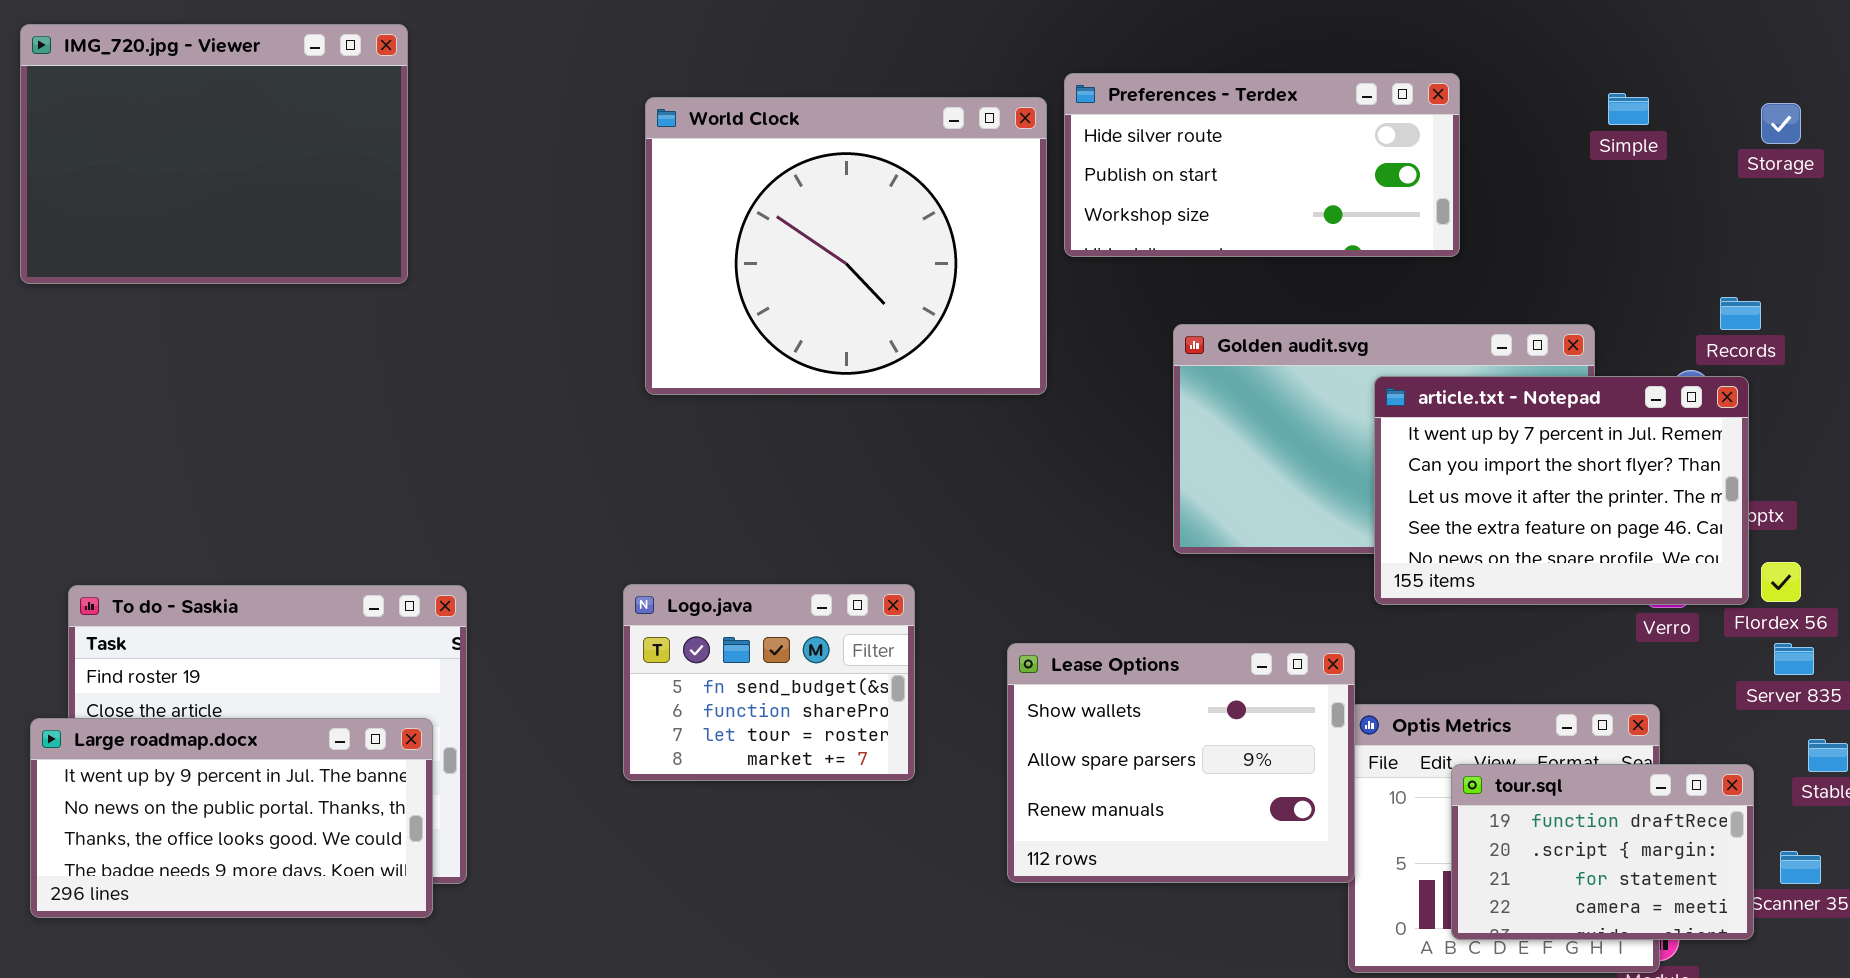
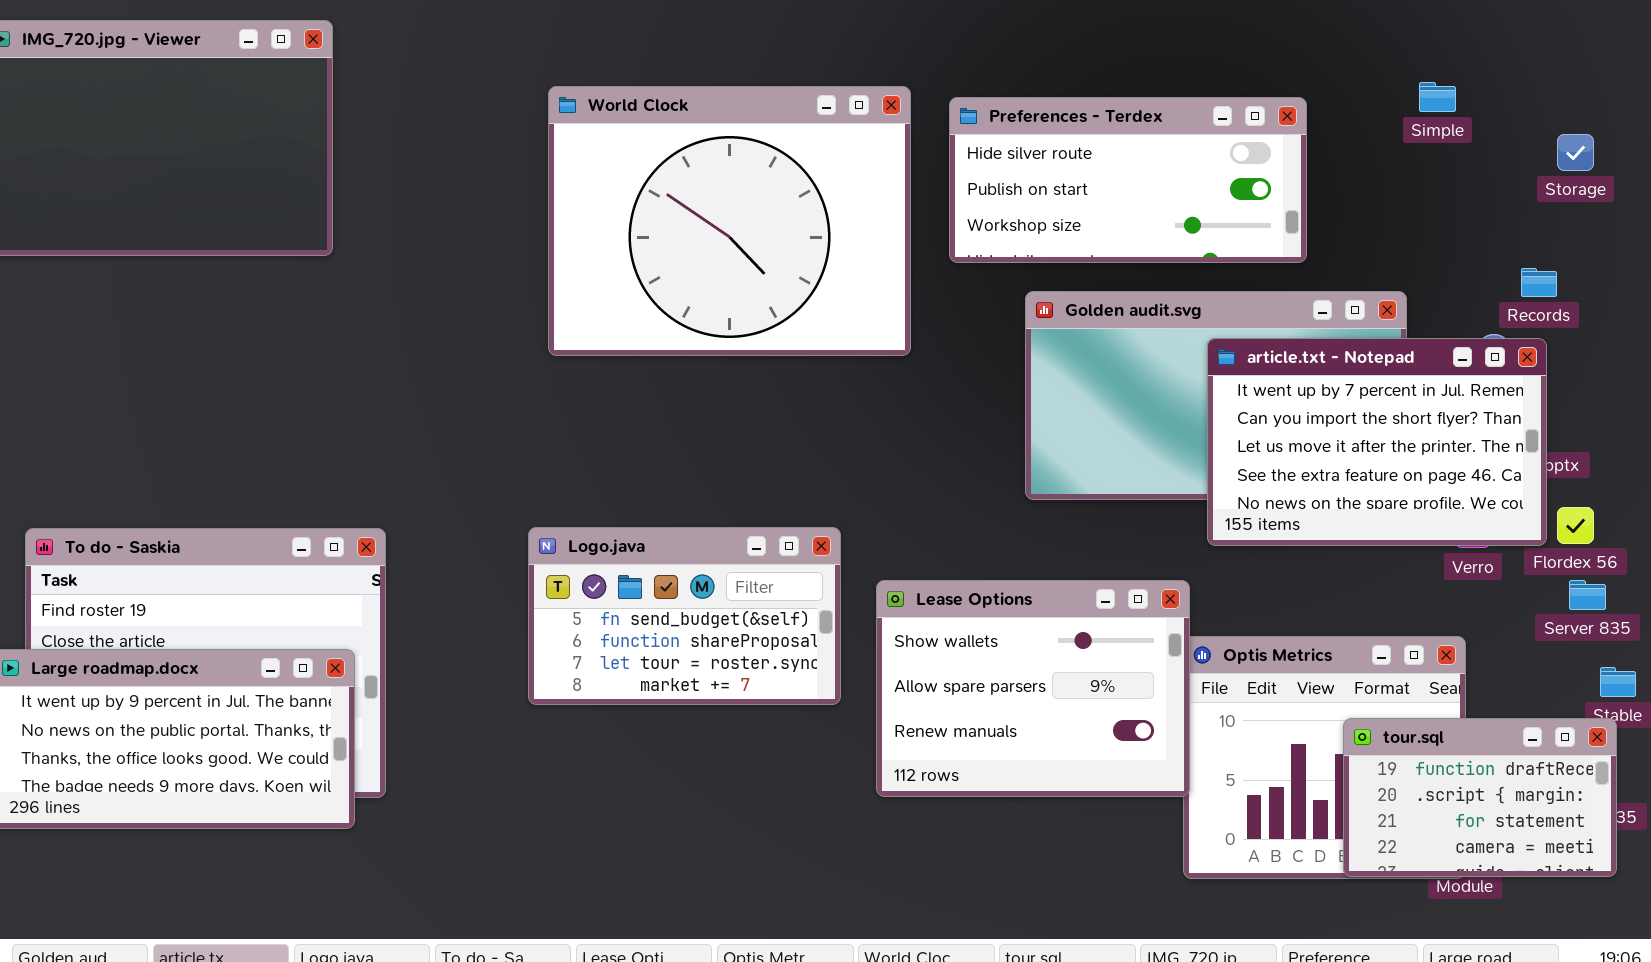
Preferences - Terdex: [1064,73,1460,257] -> [949,97,1307,263], moved
Storage: [1761,103,1801,144] -> [1557,134,1594,171], moved
Logo.java: [623,584,915,781] -> [528,527,841,705], resized
tour.sql: [1451,764,1754,940] -> [1343,718,1617,877], moved

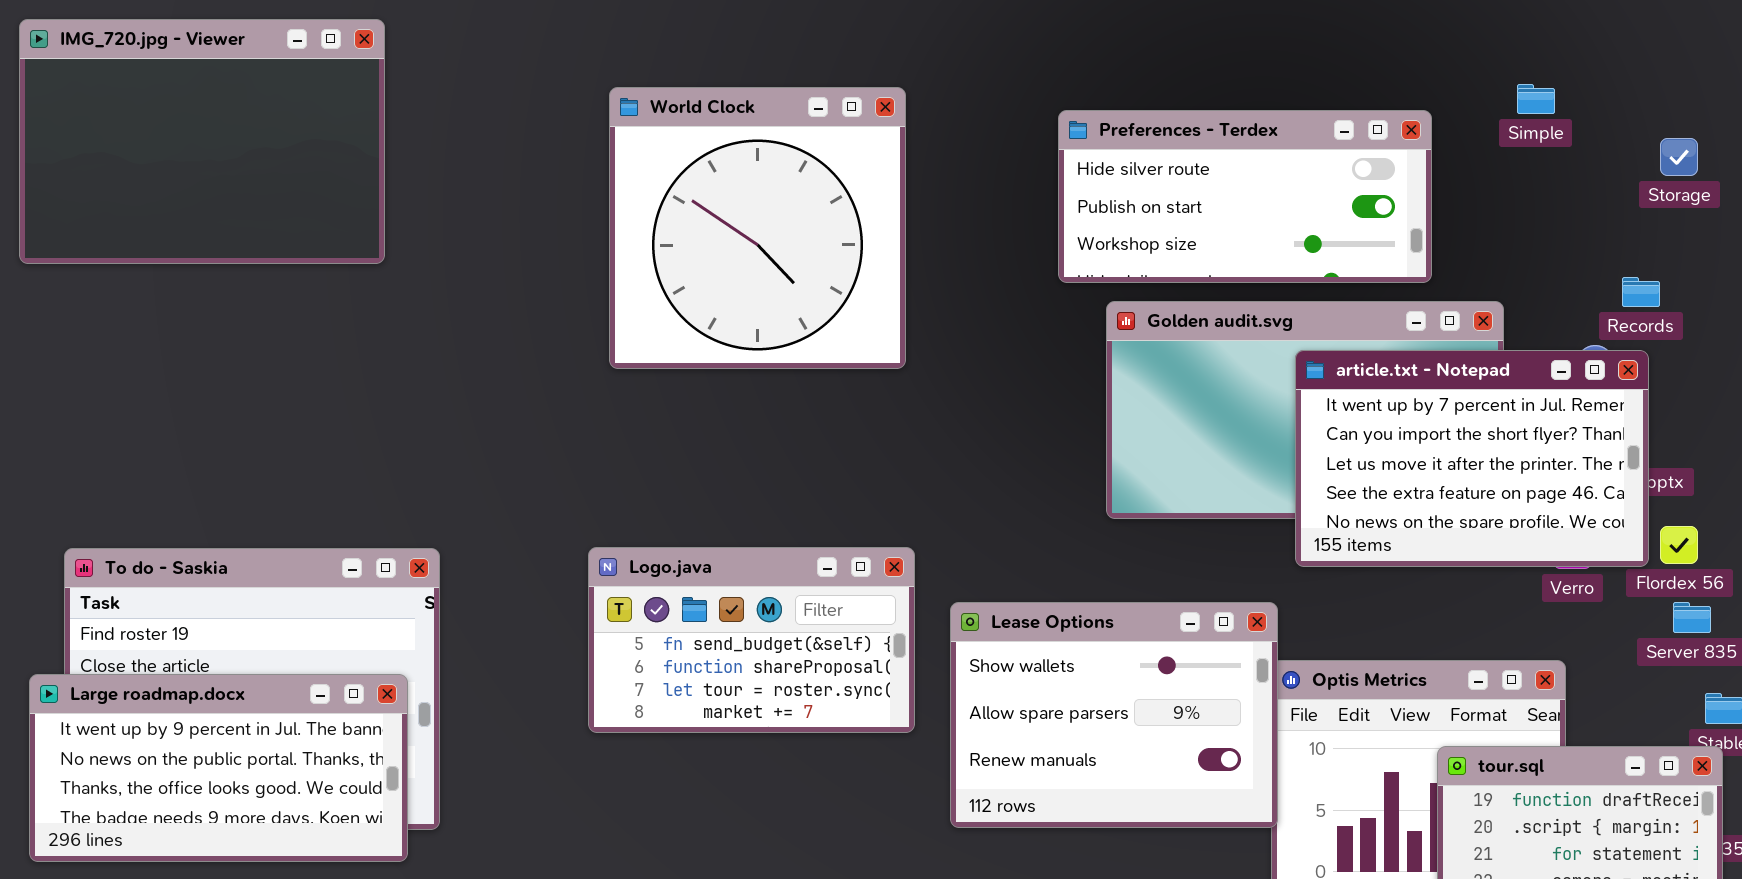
World Clock: [548,86,911,356] -> [609,87,906,369], resized
Preferences - Terdex: [949,97,1307,263] -> [1058,110,1432,283], moved

